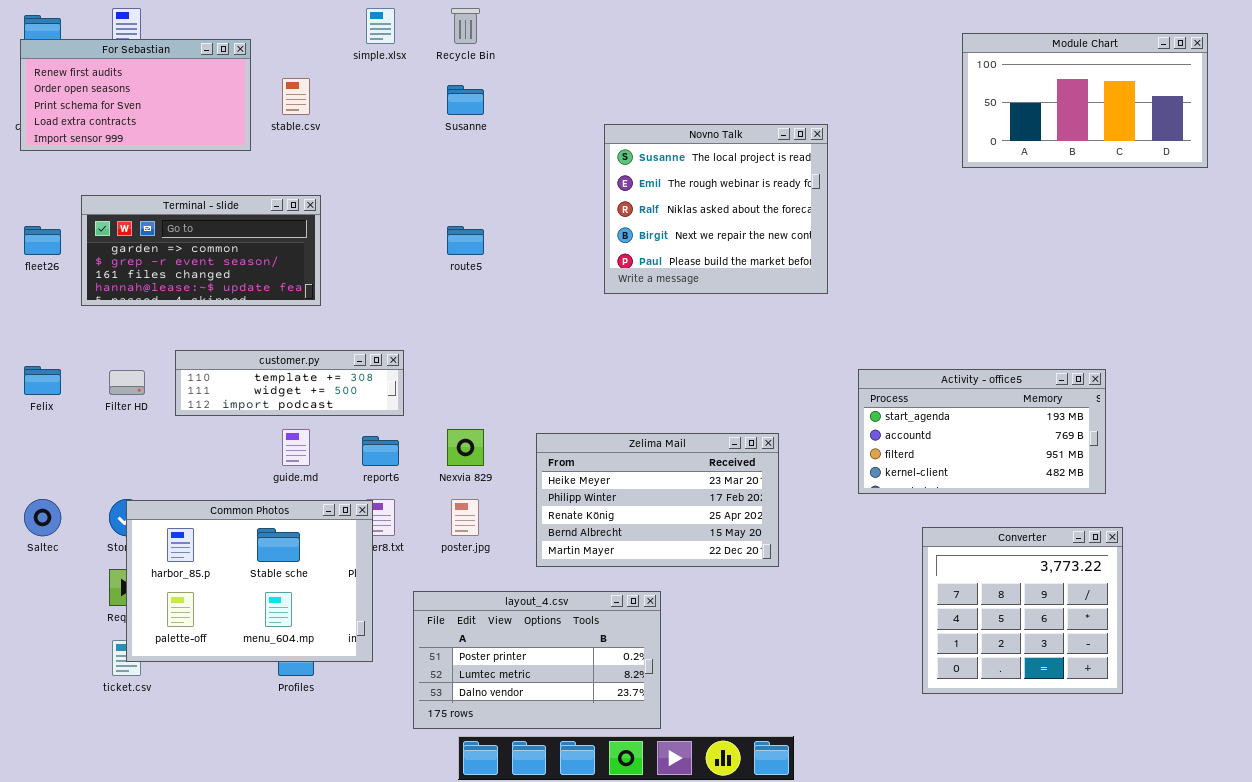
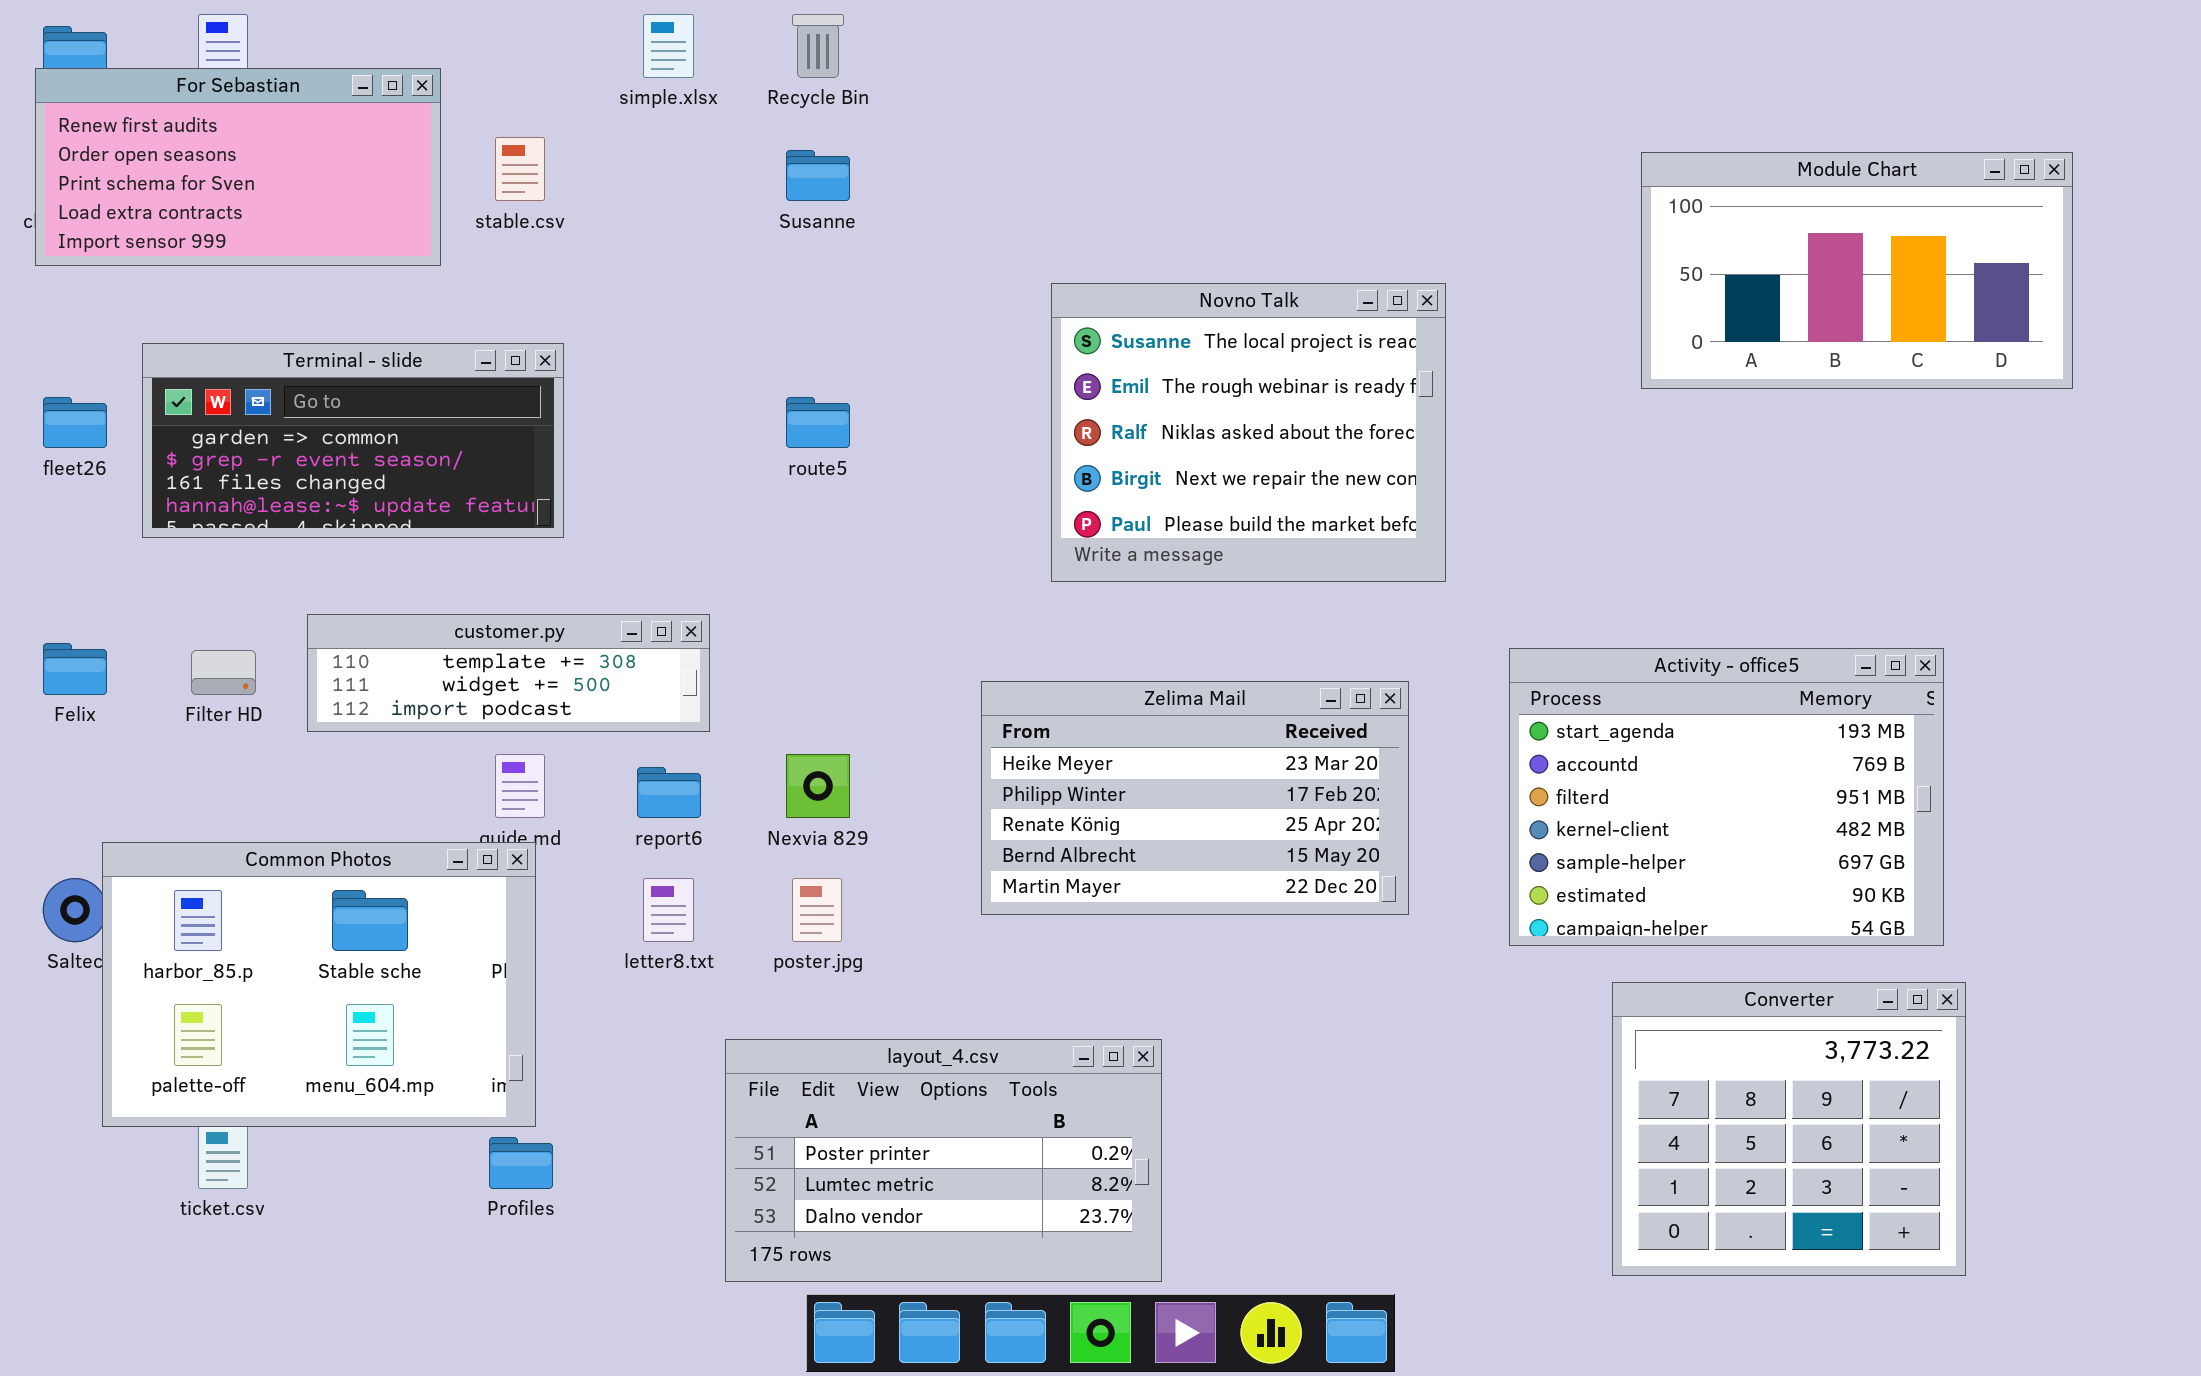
Module Chart: [962,33,1208,168] -> [1641,152,2073,389], moved
Novno Talk: [604,124,828,294] -> [1051,283,1446,582], moved
Activity - office5: [858,369,1106,494] -> [1509,648,1944,946], resized
Zelima Mail: [536,433,779,567] -> [981,681,1409,915], moved
Common Photos: [126,500,373,662] -> [102,842,536,1127], moved
Converter: [922,527,1123,694] -> [1612,982,1966,1276], moved

